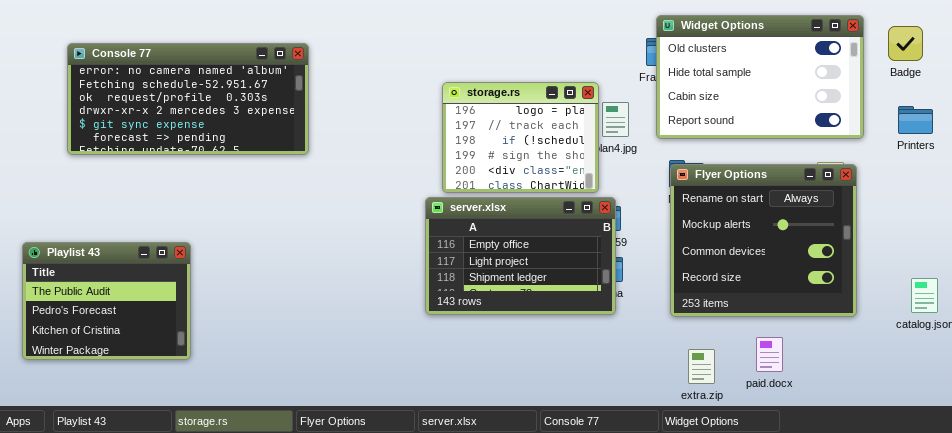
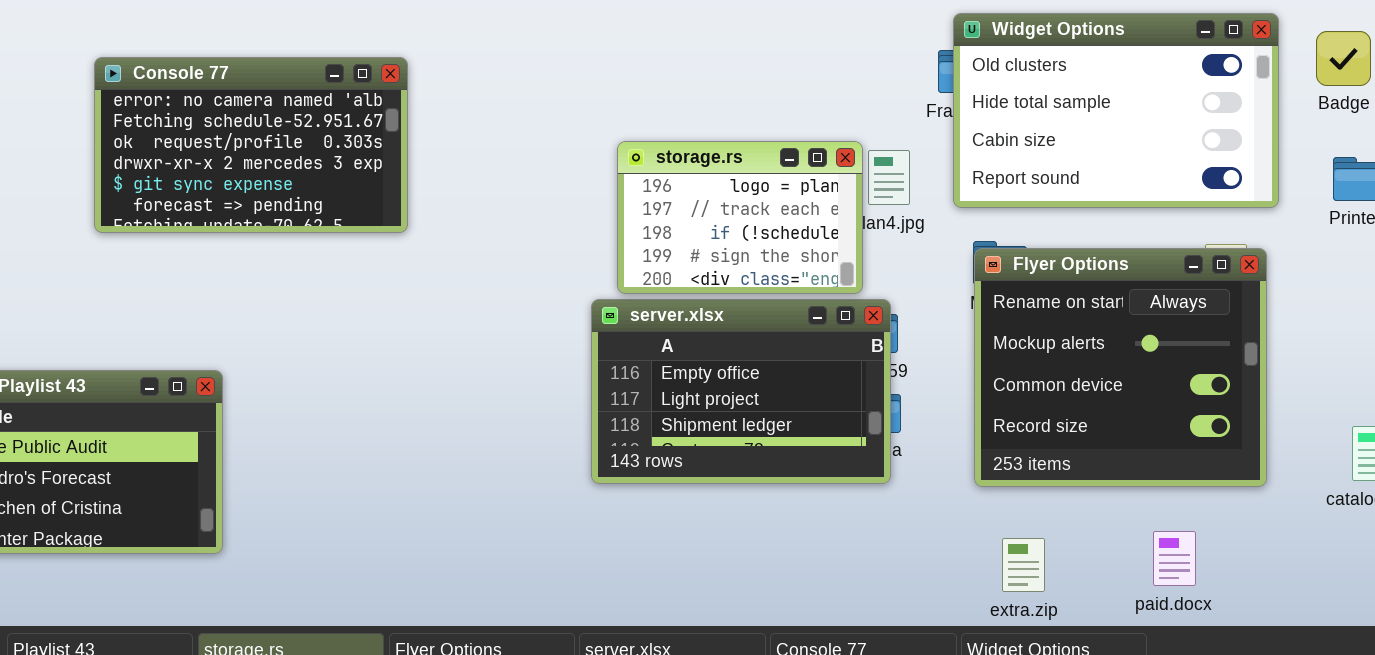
Console 77: [67,43,309,155] -> [94,57,408,233], resized
storage.rs: [442,82,599,193] -> [617,141,863,294], resized
paid.docx: [756,337,783,372] -> [1153,531,1196,586], moved

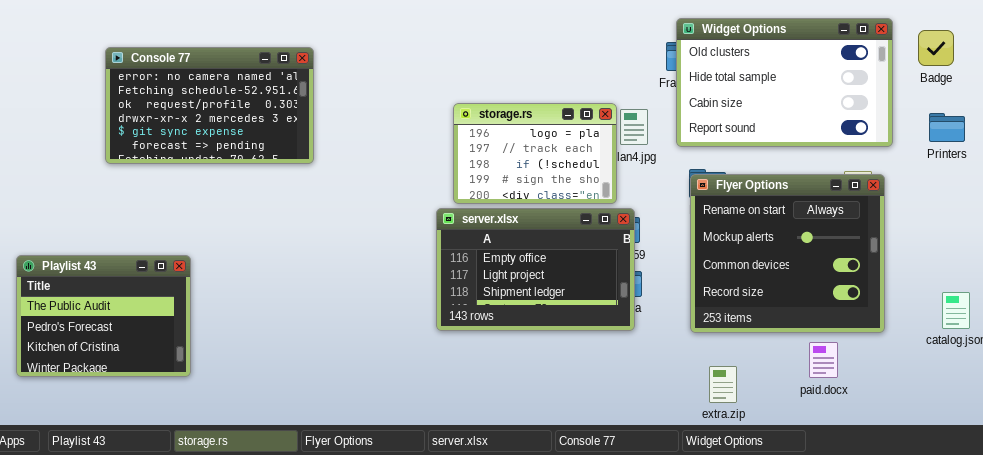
paid.docx: [1153,531,1196,586] -> [809,342,838,378], moved

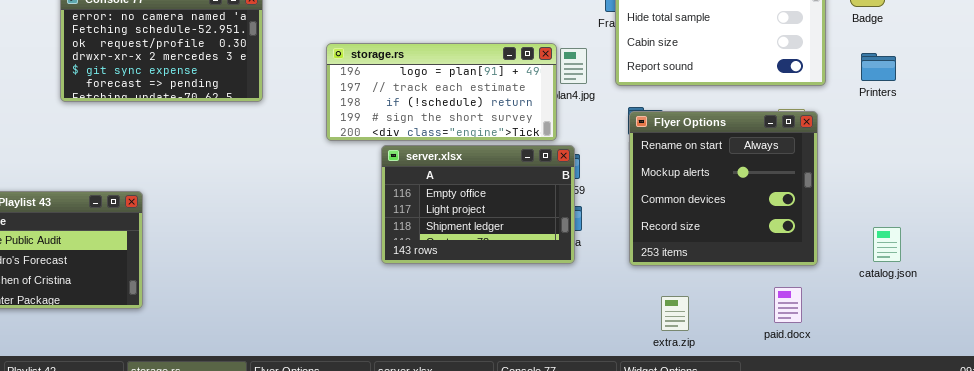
storage.rs: [453,103,617,204] -> [326,43,557,141], resized
paid.docx: [809,342,838,378] -> [774,287,802,323], moved
extra.zip: [709,366,737,403] -> [661,296,689,331], moved

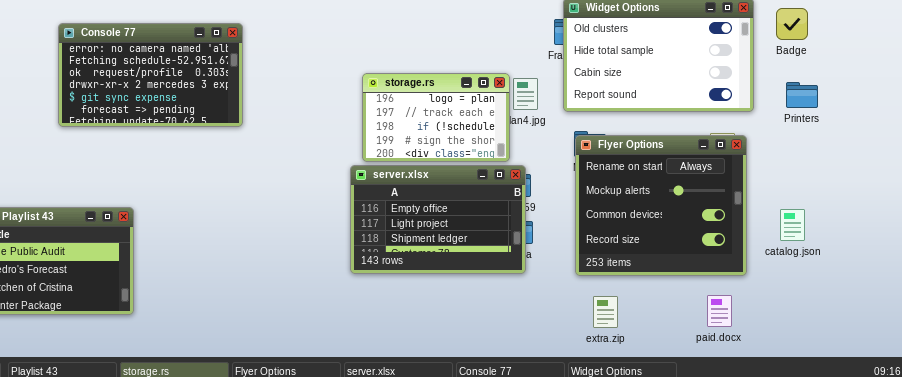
storage.rs: [326,43,557,141] -> [362,73,510,162], resized
catalog.json: [873,227,901,262] -> [780,209,805,241], moved
extra.zip: [661,296,689,331] -> [593,296,618,328], moved

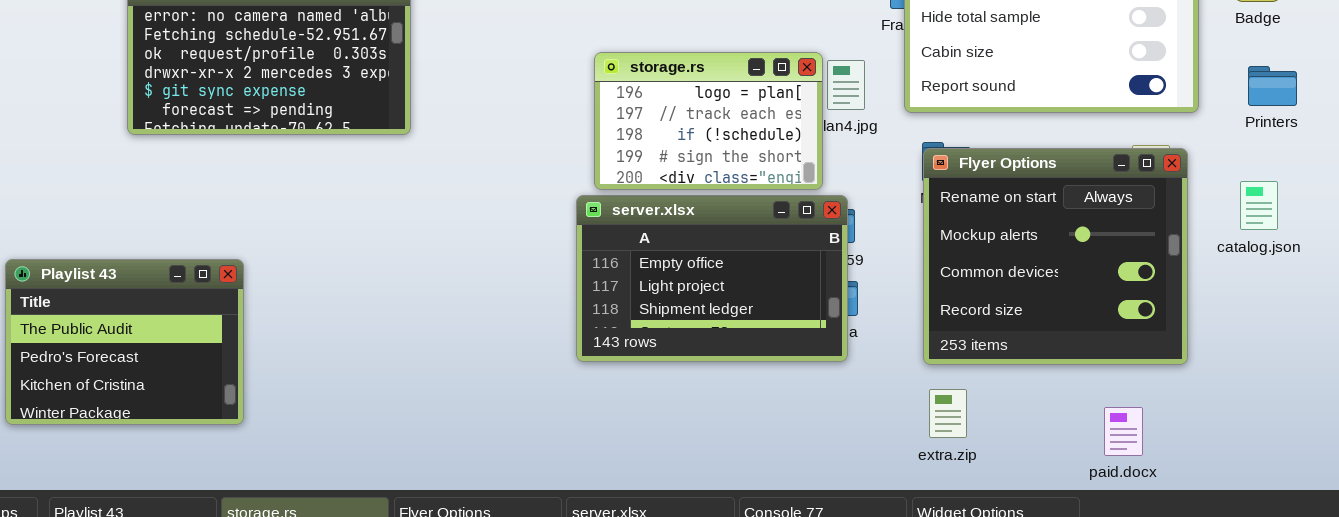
catalog.json: [780,209,805,241] -> [1240,181,1278,230], moved
paid.docx: [707,295,732,327] -> [1104,407,1143,456], moved
extra.zip: [593,296,618,328] -> [929,389,967,438], moved

